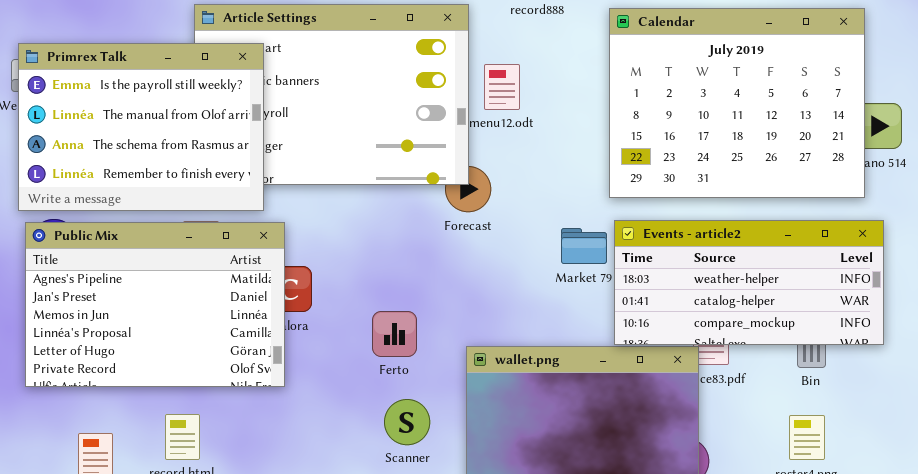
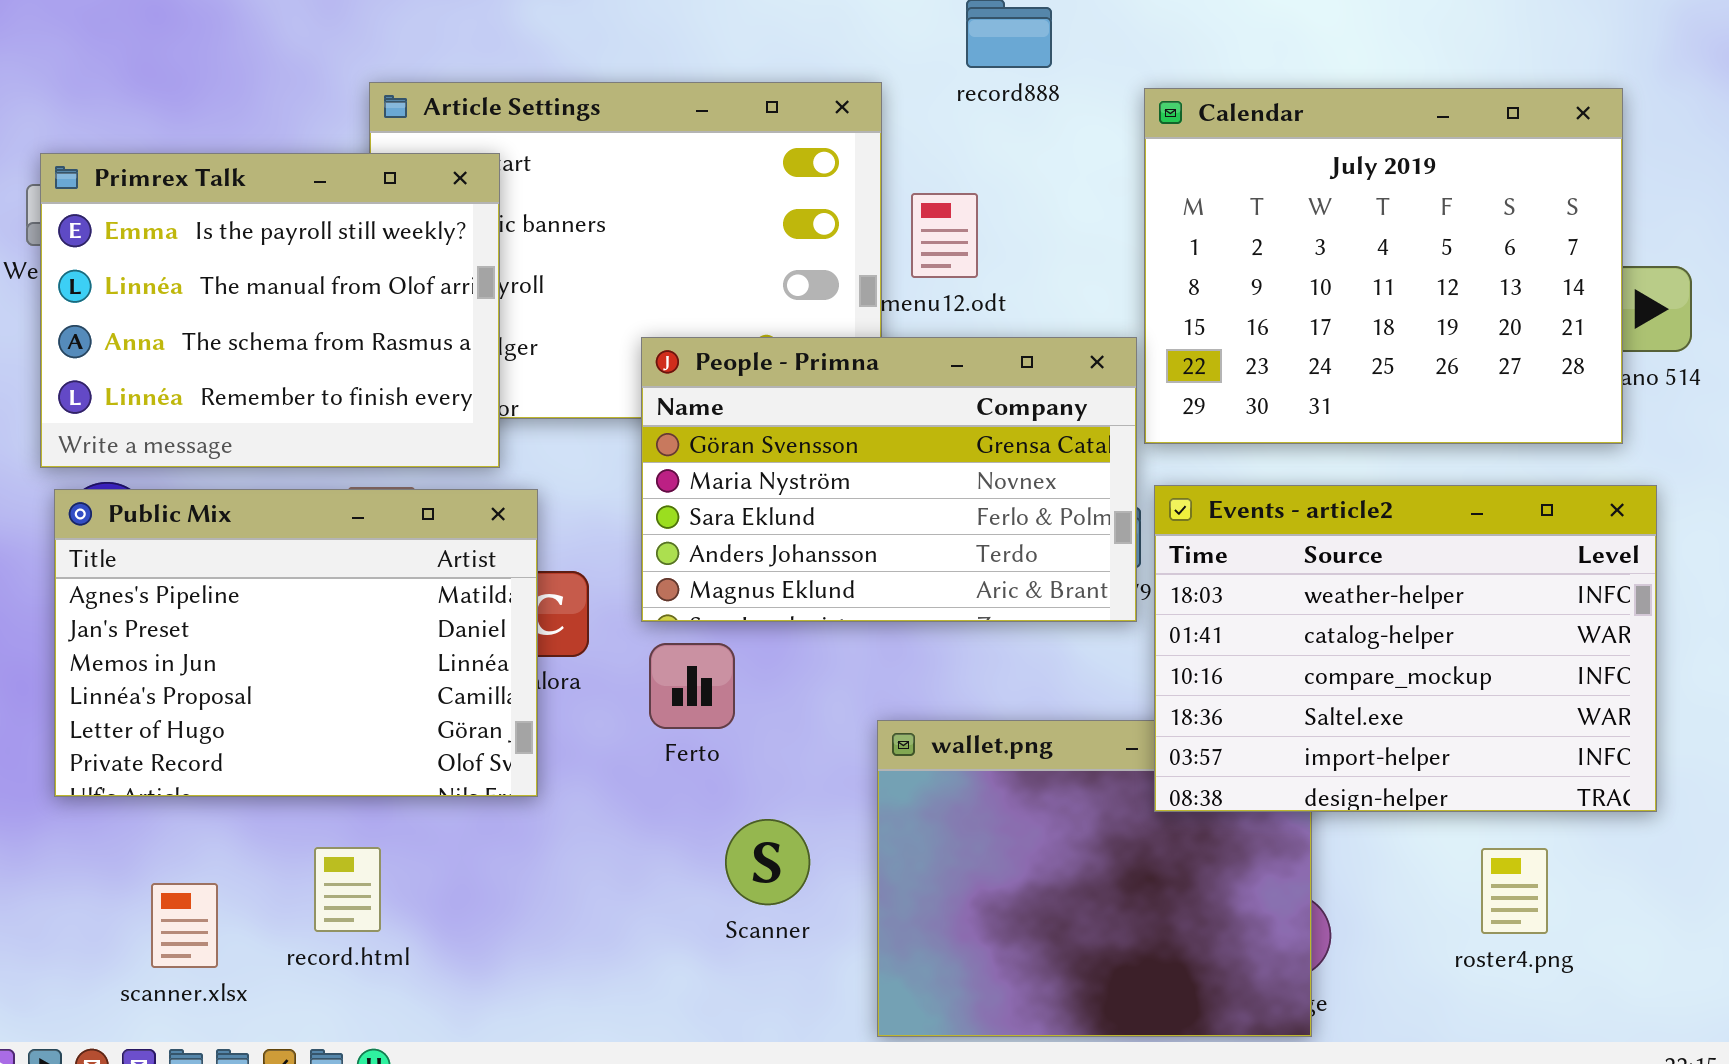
People - Primna: none -> [641,337,1137,622], opened
Events - article2: [614,220,884,345] -> [1154,485,1657,812], resized
Ferto: [372,311,417,357] -> [649,643,735,729], moved

